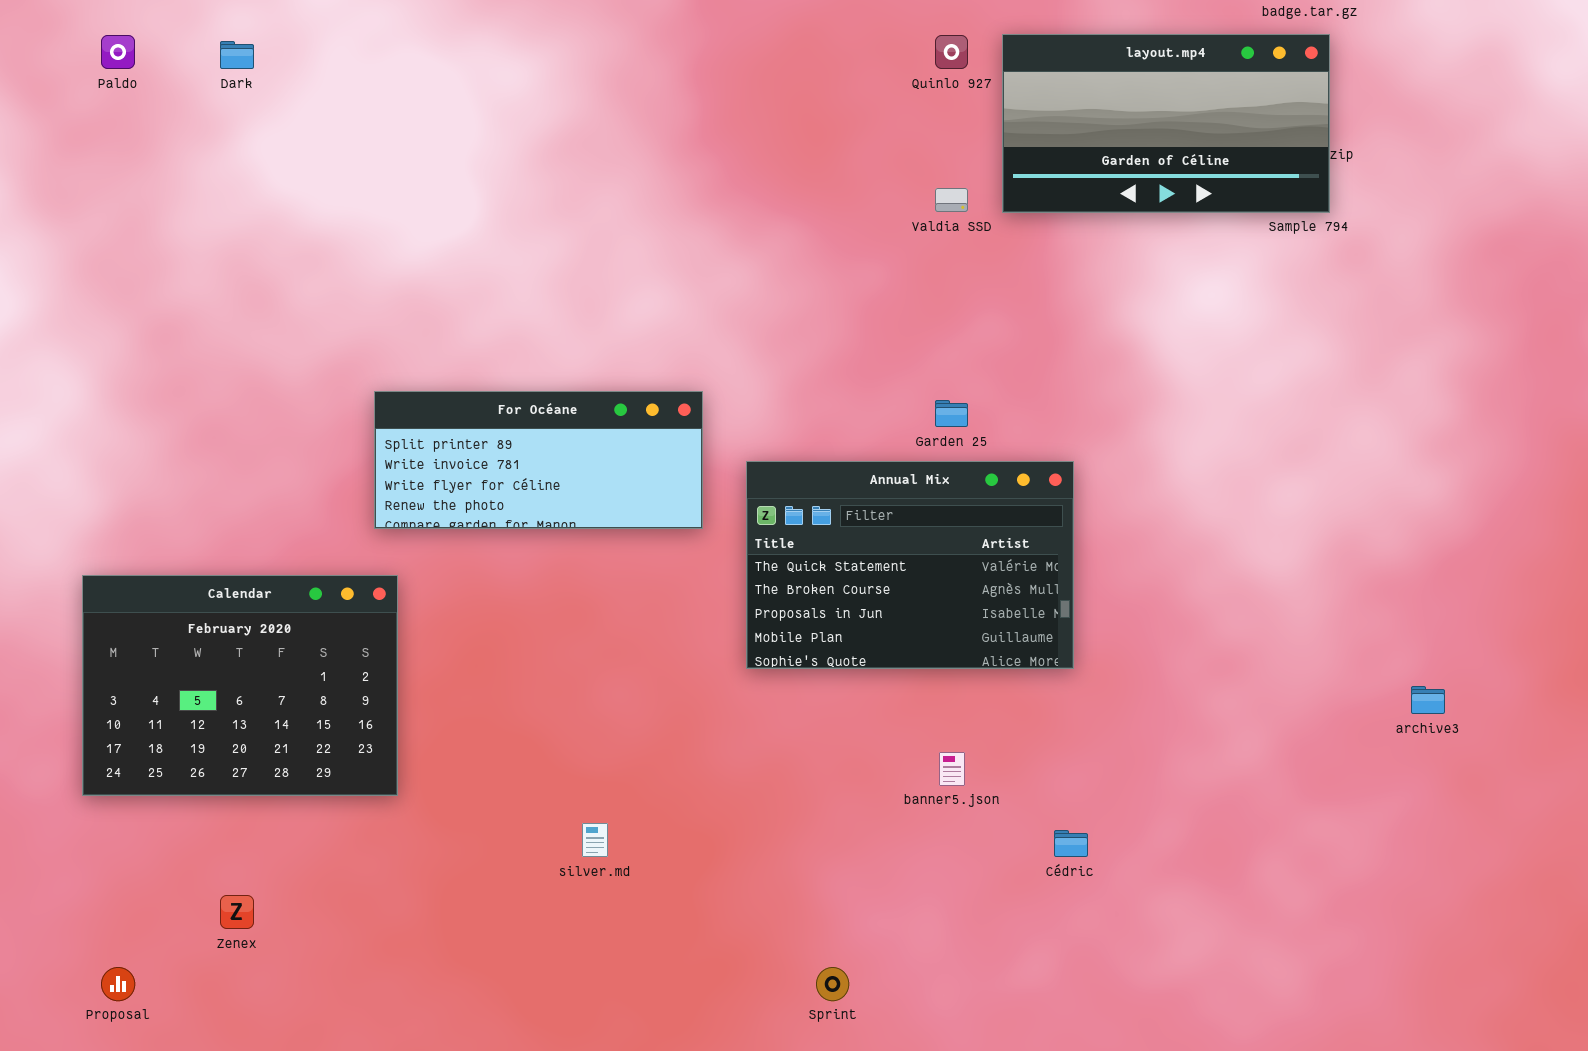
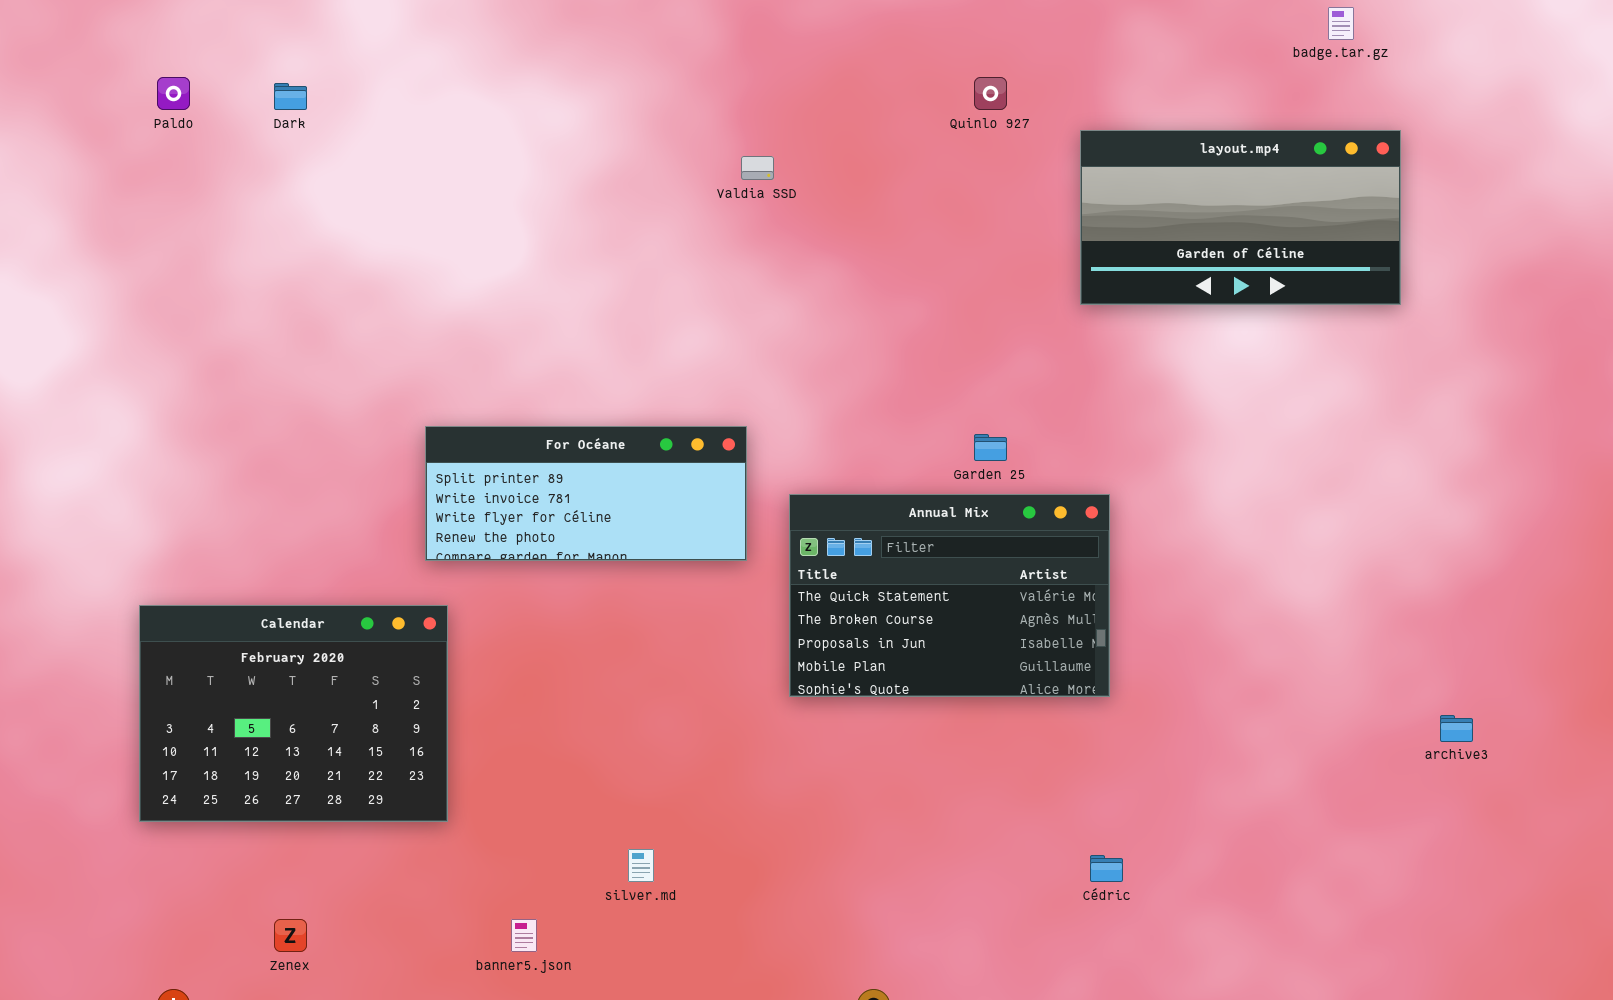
layout.mp4: [1002,34,1330,213] -> [1080,130,1401,305], moved
Valdia SSD: [935,188,968,212] -> [741,156,774,180], moved
banner5.json: [939,752,965,786] -> [511,919,537,952], moved

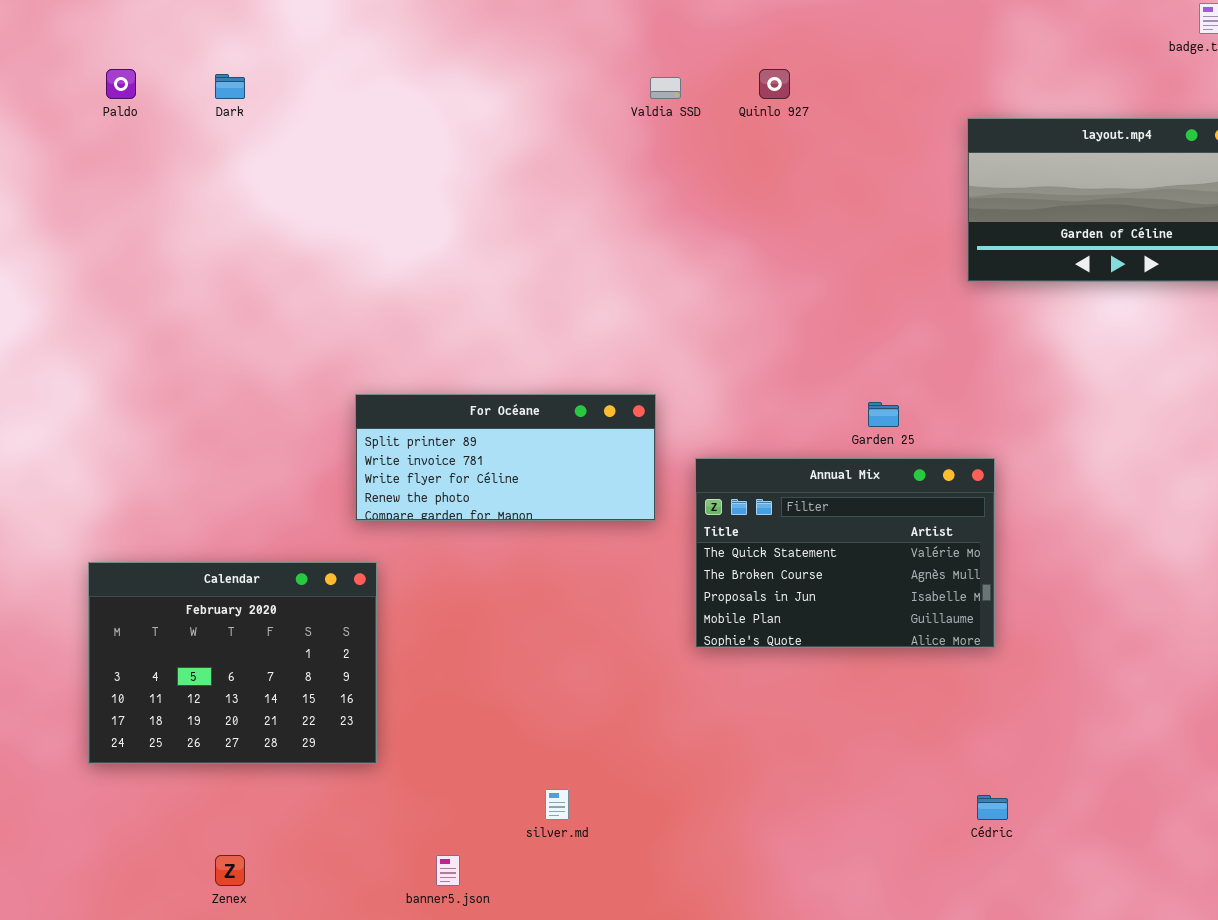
Quinlo 927: [974,77,1007,110] -> [759,69,790,99], moved
Valdia SSD: [741,156,774,180] -> [650,77,681,99], moved

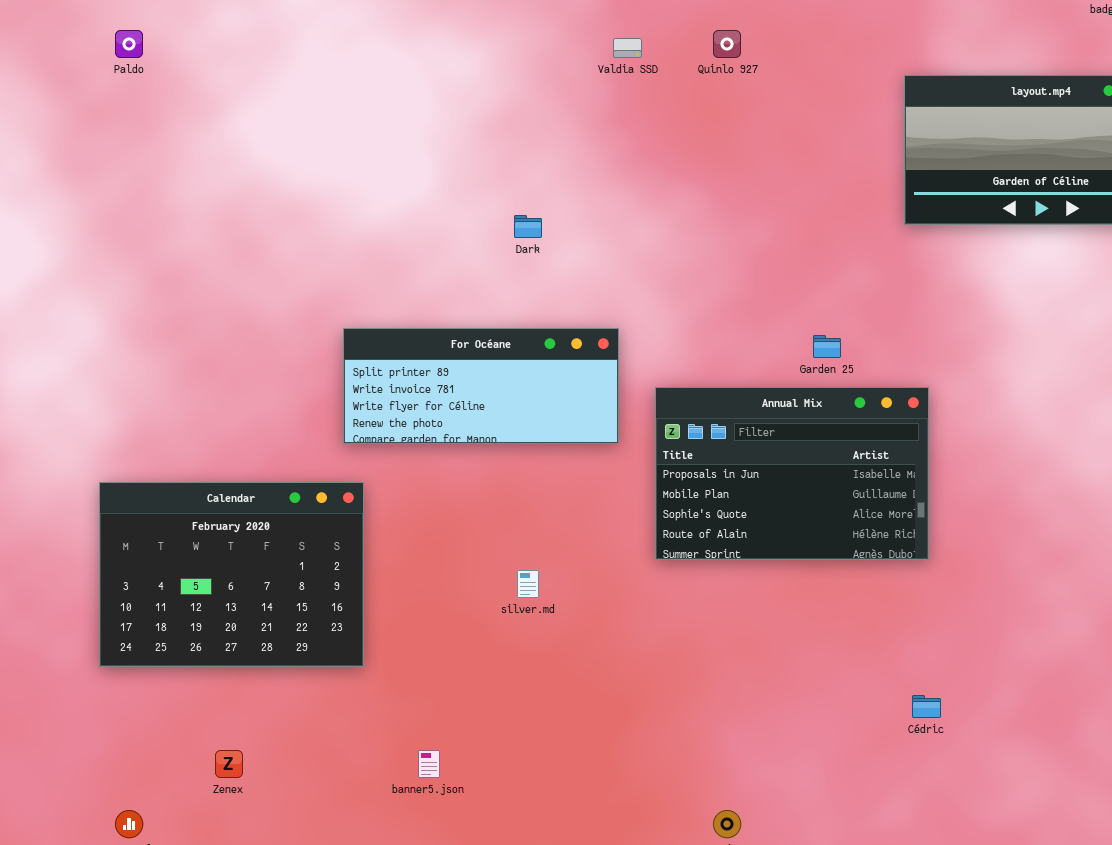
Dark: [215,74,245,99] -> [514,215,542,238], moved
Annual Mix: [695,458,995,648] -> [655,387,929,560], scrolled down 2 rows
silver.md: [545,789,569,820] -> [517,570,539,598], moved

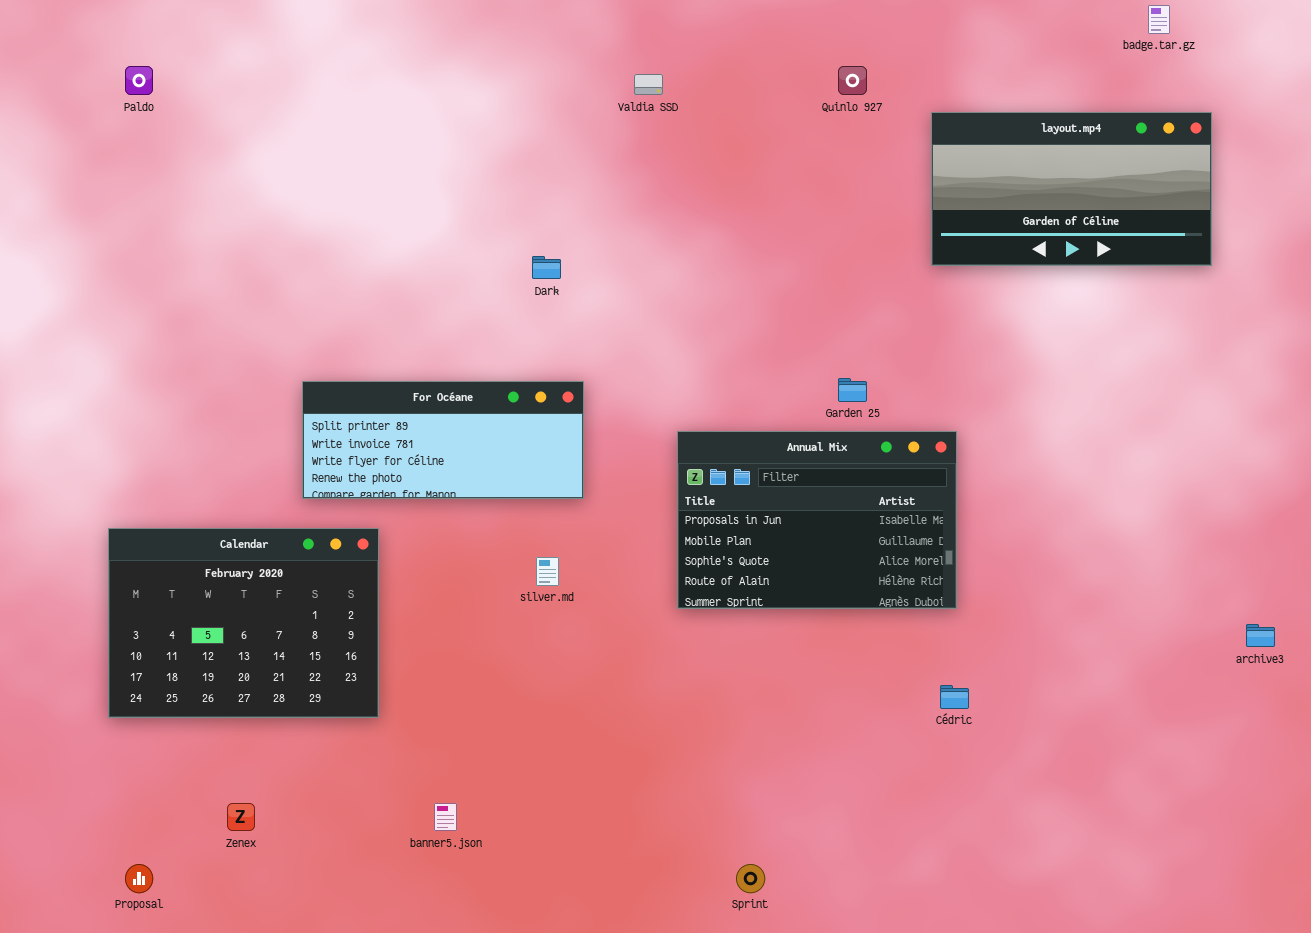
Quinlo 927: [713,30,741,58] -> [838,66,867,95], moved
For Océane: [343,328,619,444] -> [302,381,584,499], moved
silver.md: [517,570,539,598] -> [536,557,559,586], moved
Cédric: [912,695,941,718] -> [940,685,969,709], moved

